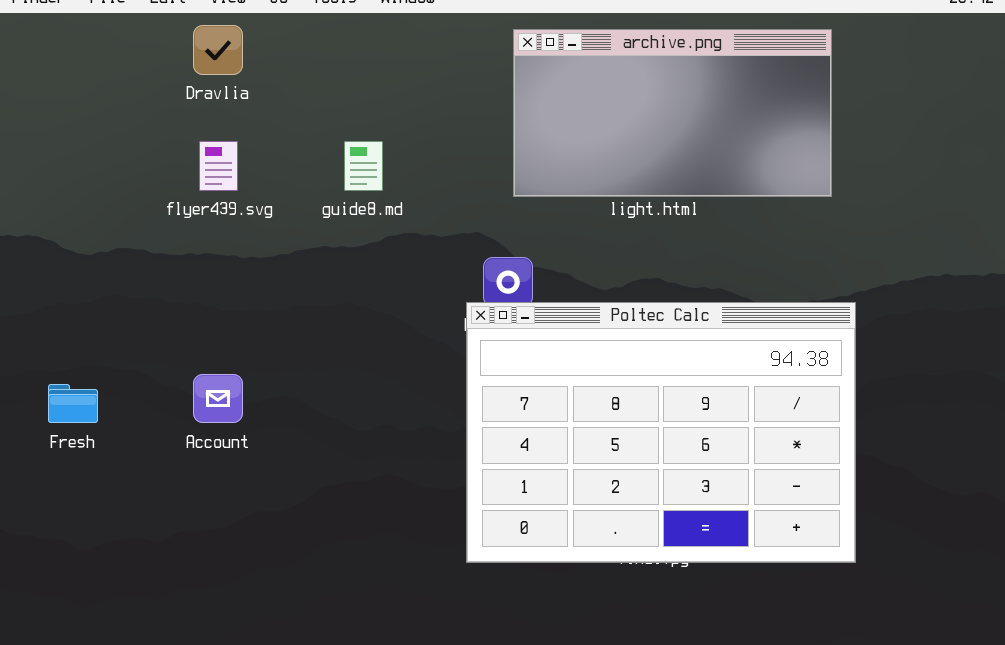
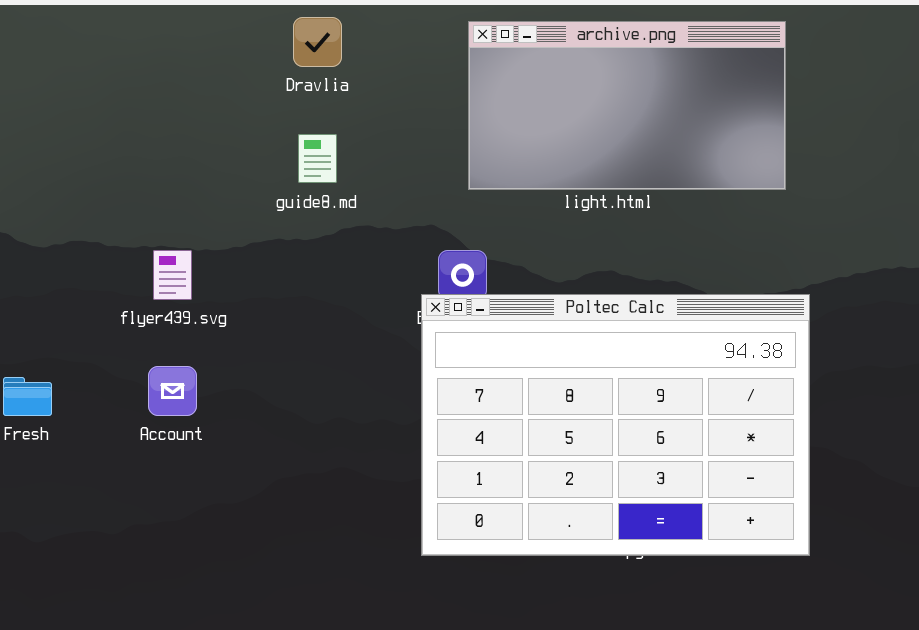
Dravlia: [193,25,243,75] -> [293,17,342,67], moved
flyer439.svg: [199,141,238,191] -> [153,250,192,300], moved

